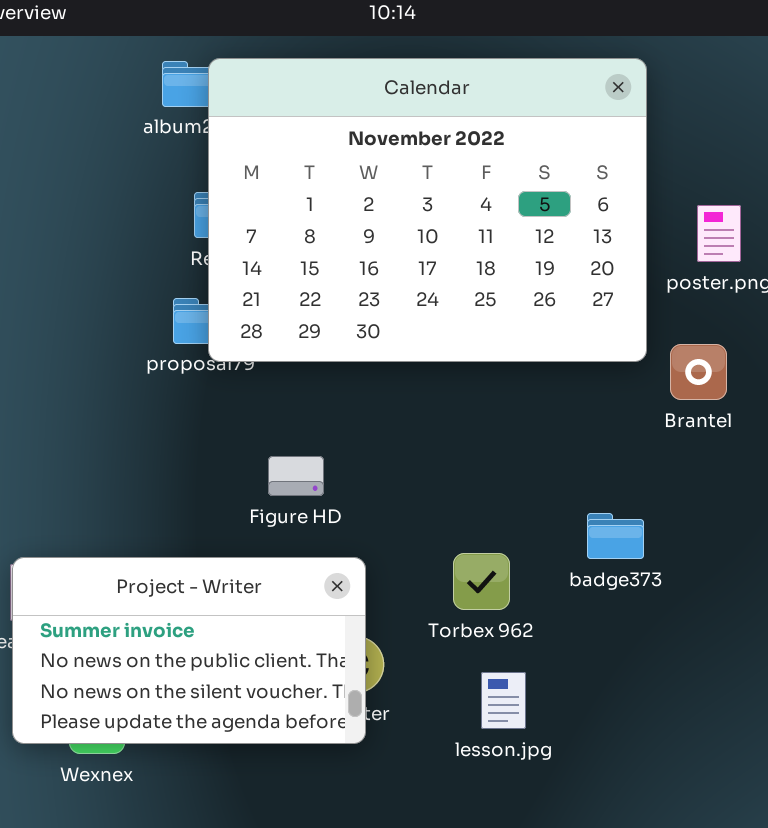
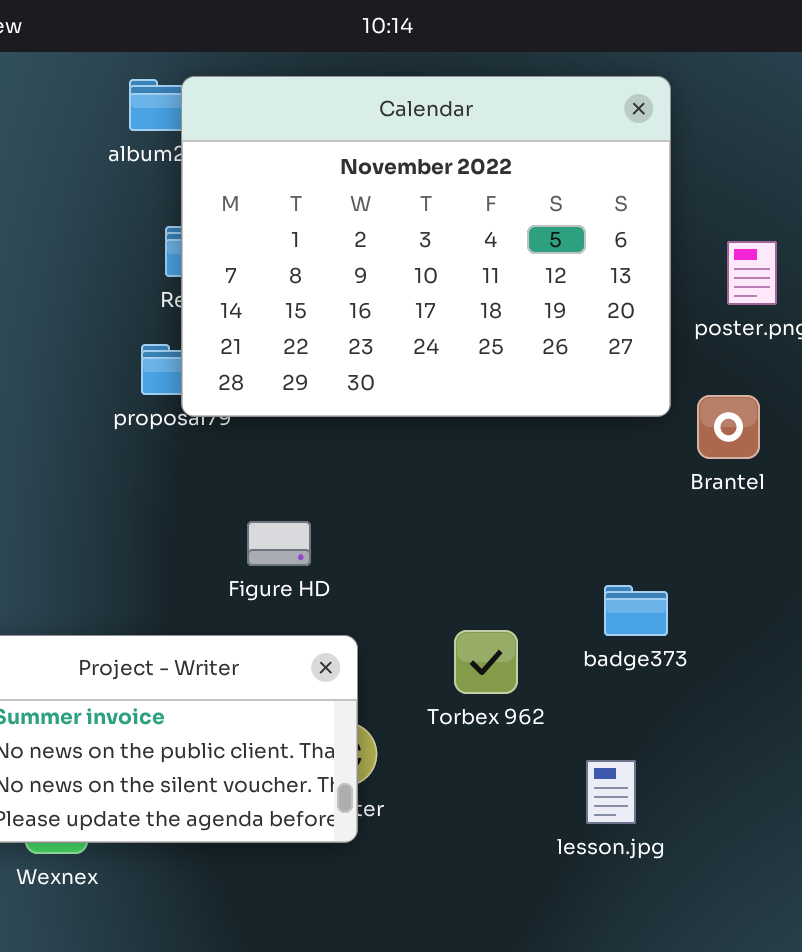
lesson.jpg: [481,672,526,729] -> [586,760,636,824], moved

